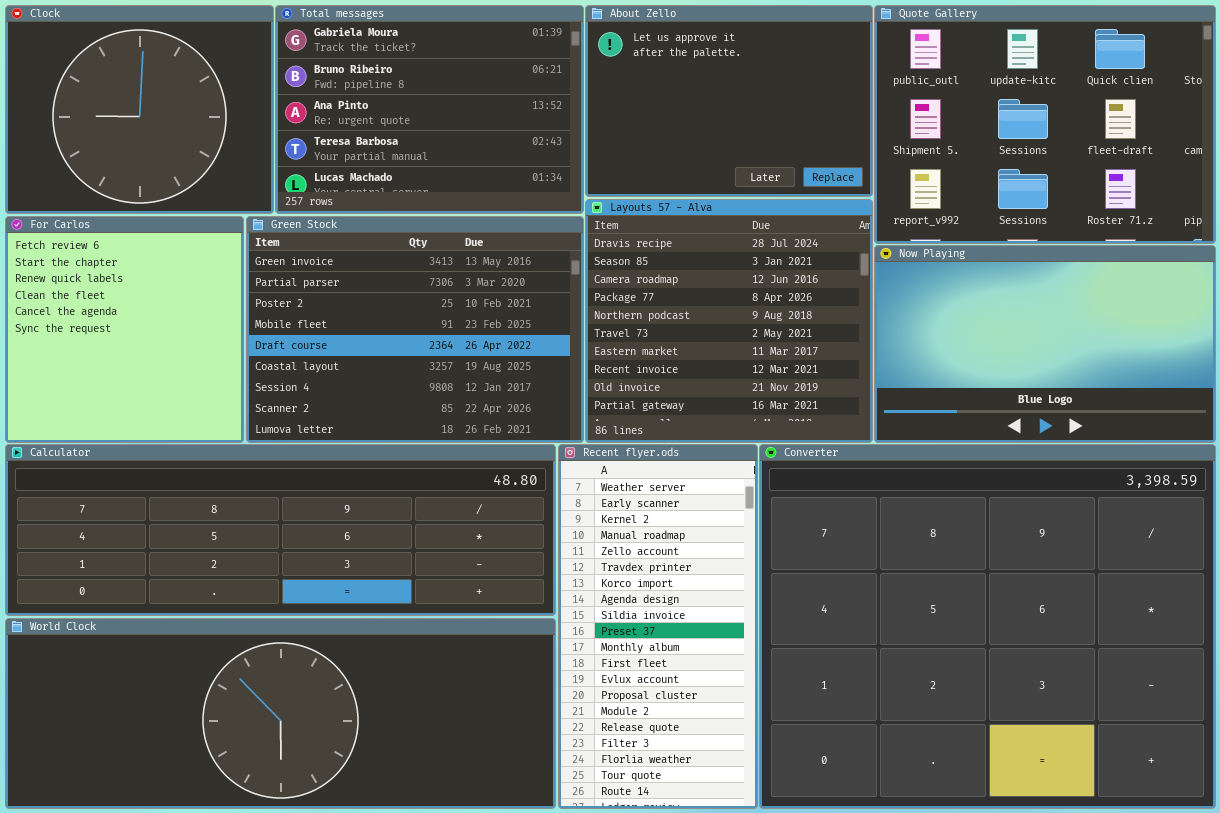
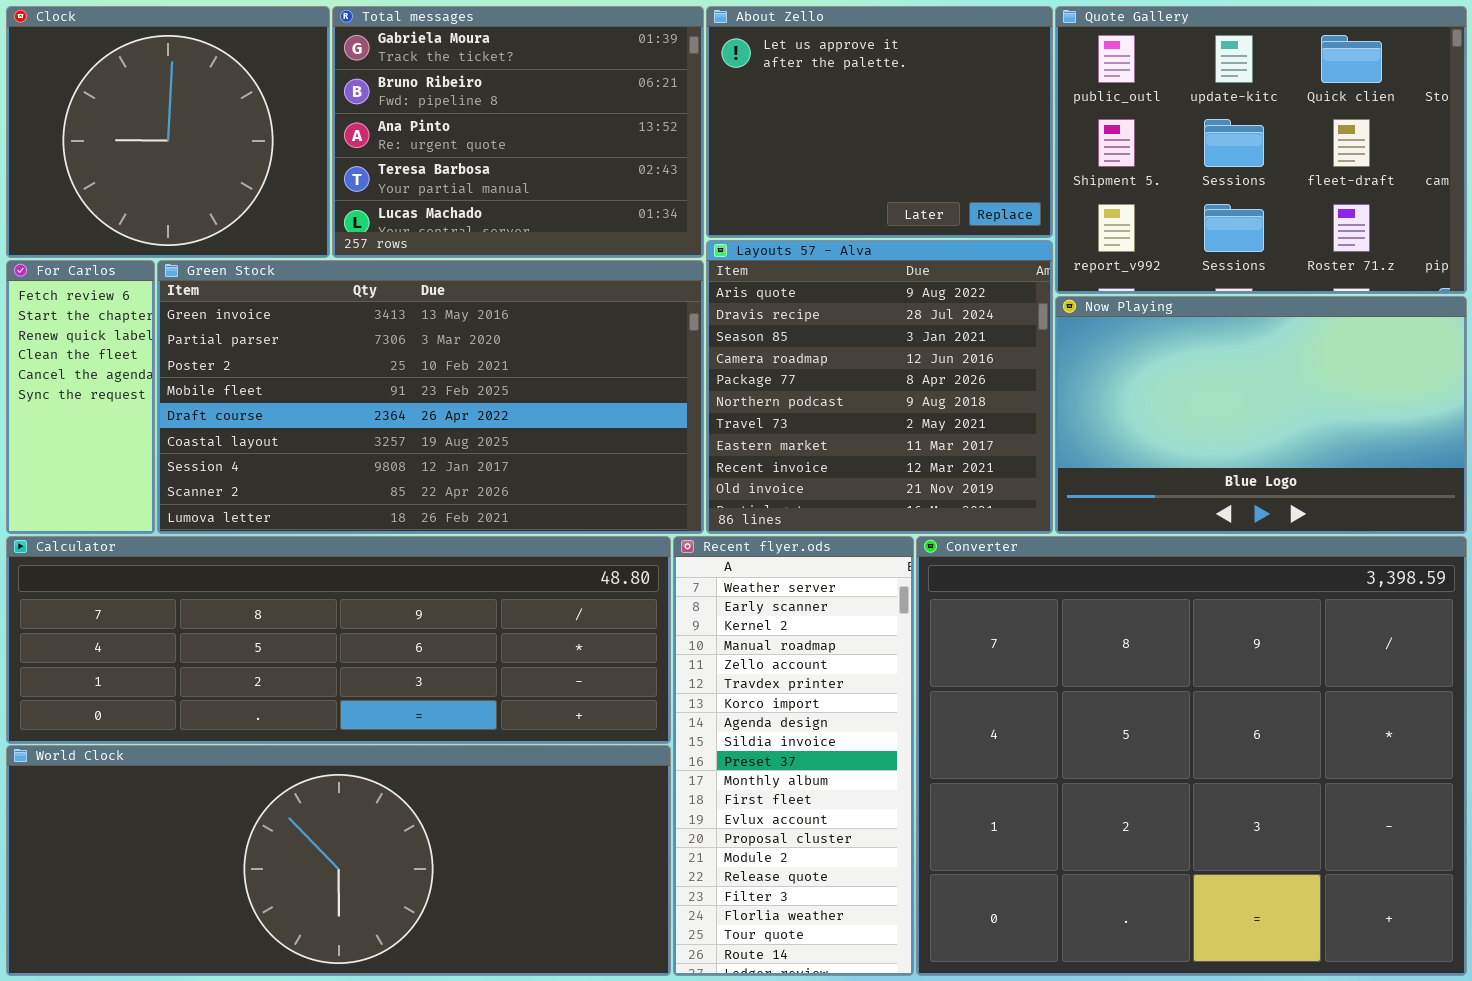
Layouts 57 - Alva: [585,199,873,443] -> [706,240,1053,534], scrolled up 1 row
For Carlos: [5,216,244,443] -> [6,260,155,534], resized
Green Stock: [246,216,584,443] -> [157,260,704,534], resized

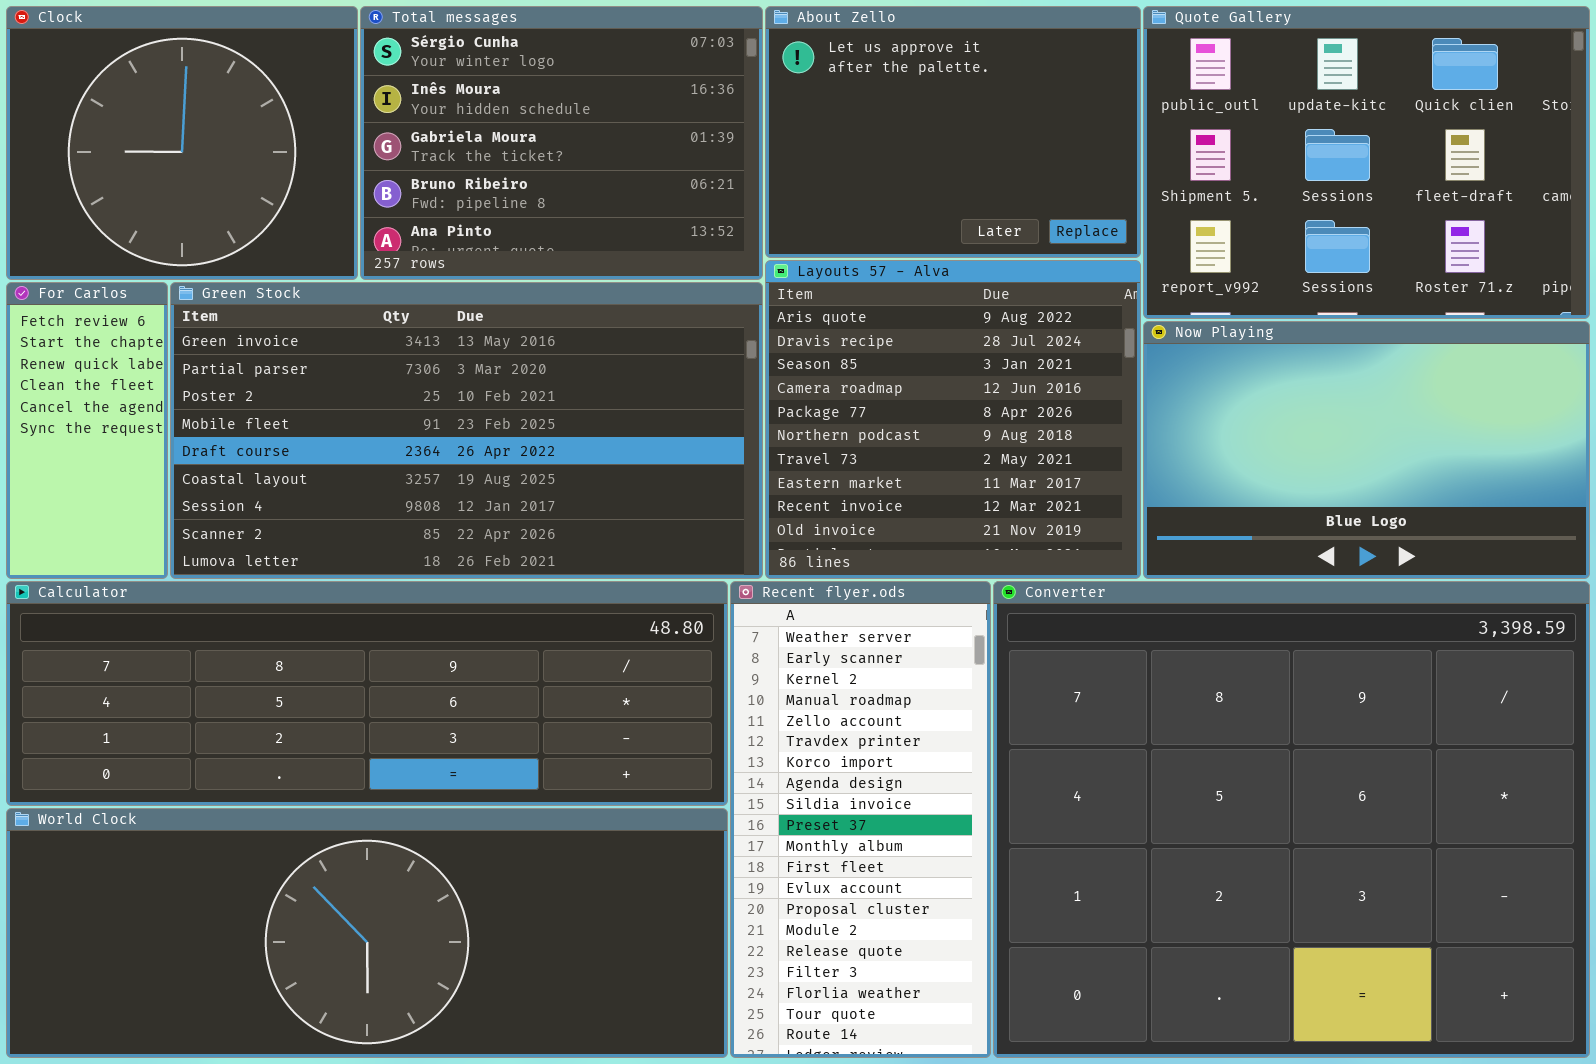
Total messages: [332,6,704,258] -> [360,6,763,280], scrolled up 2 rows

